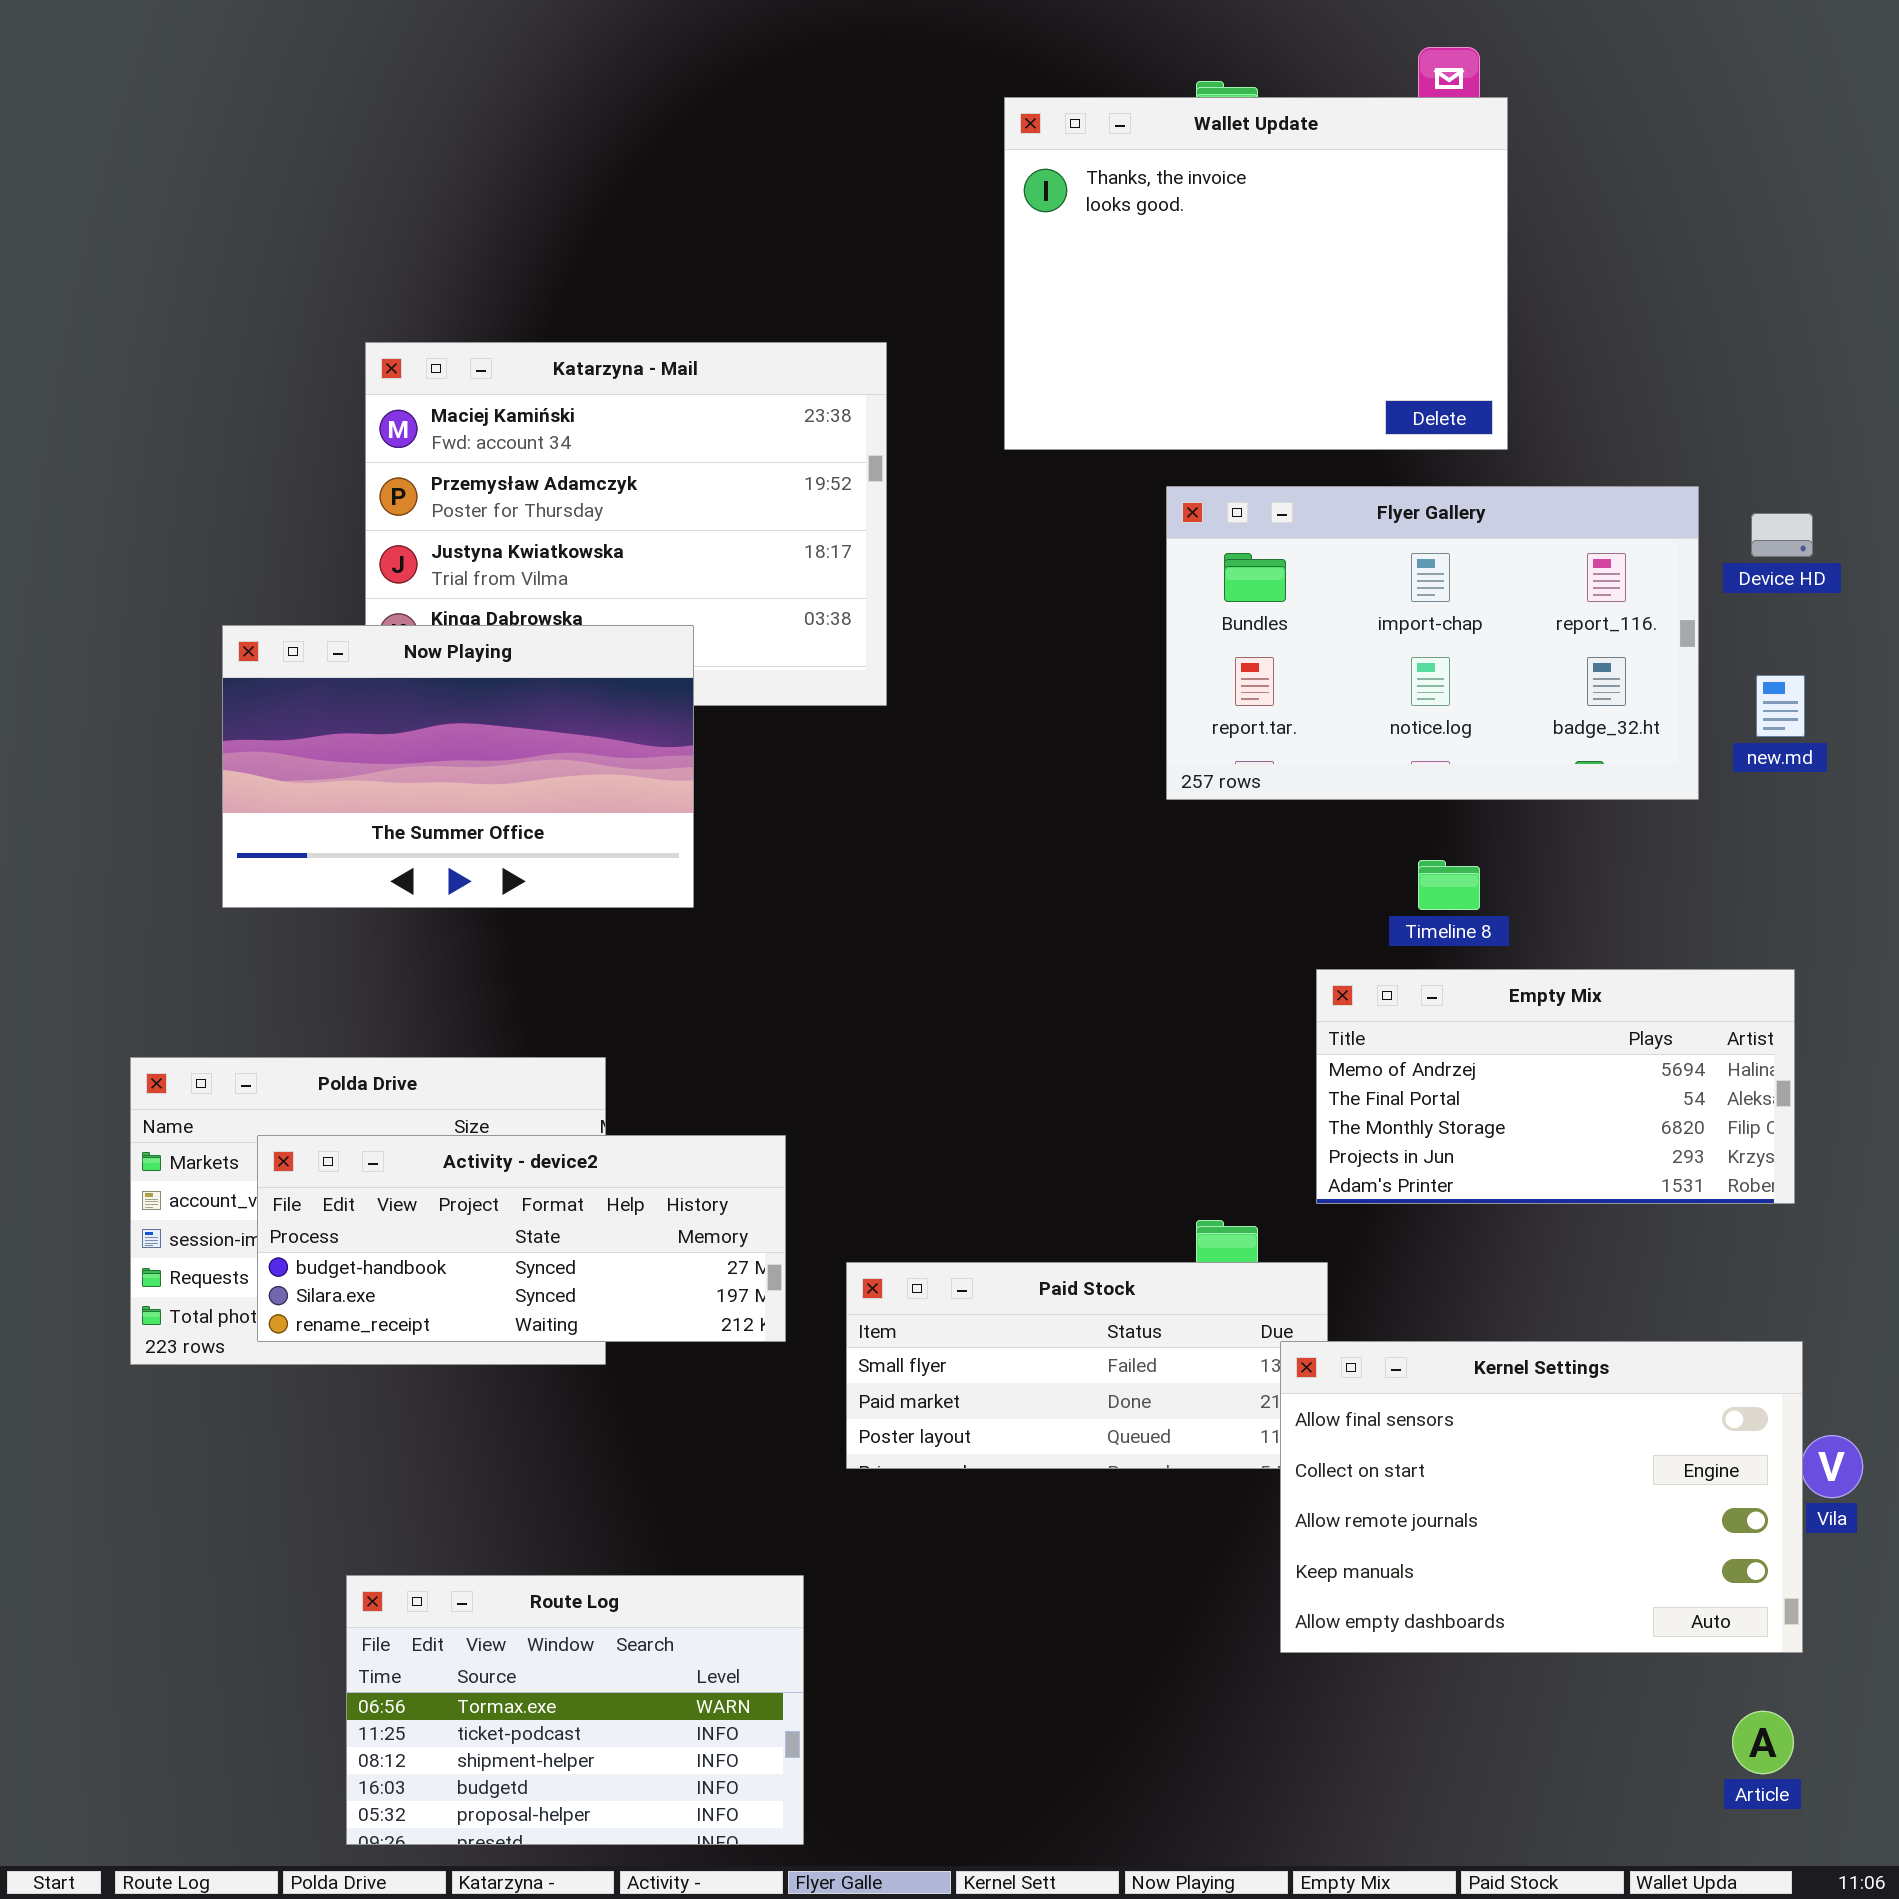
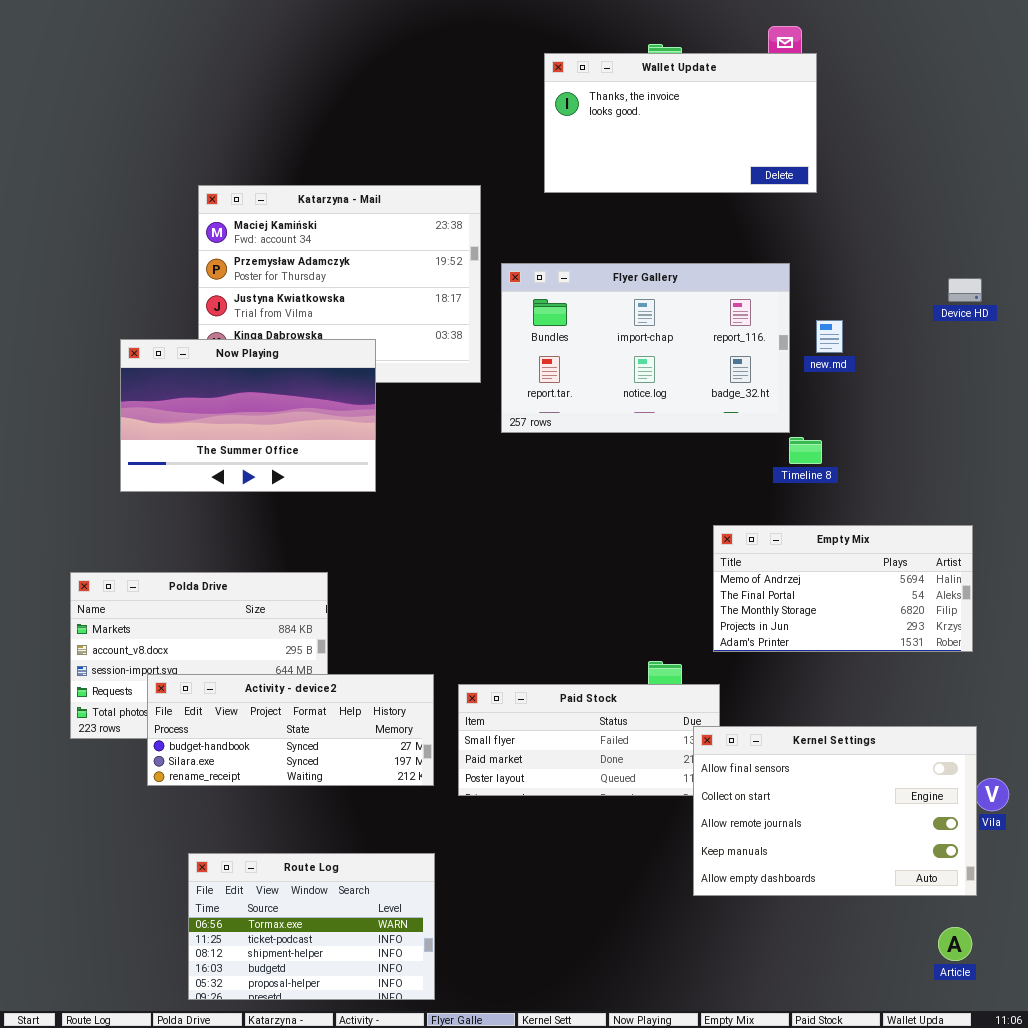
Wallet Update: [1004,97,1508,450] -> [544,53,817,193], resized
Flyer Gallery: [1166,486,1699,800] -> [501,263,790,433], moved
new.md: [1756,675,1805,737] -> [816,320,843,353], moved
Timeline 8: [1418,860,1480,910] -> [789,437,822,464], moved
Activity - device2: [257,1135,786,1342] -> [147,674,434,786], moved

